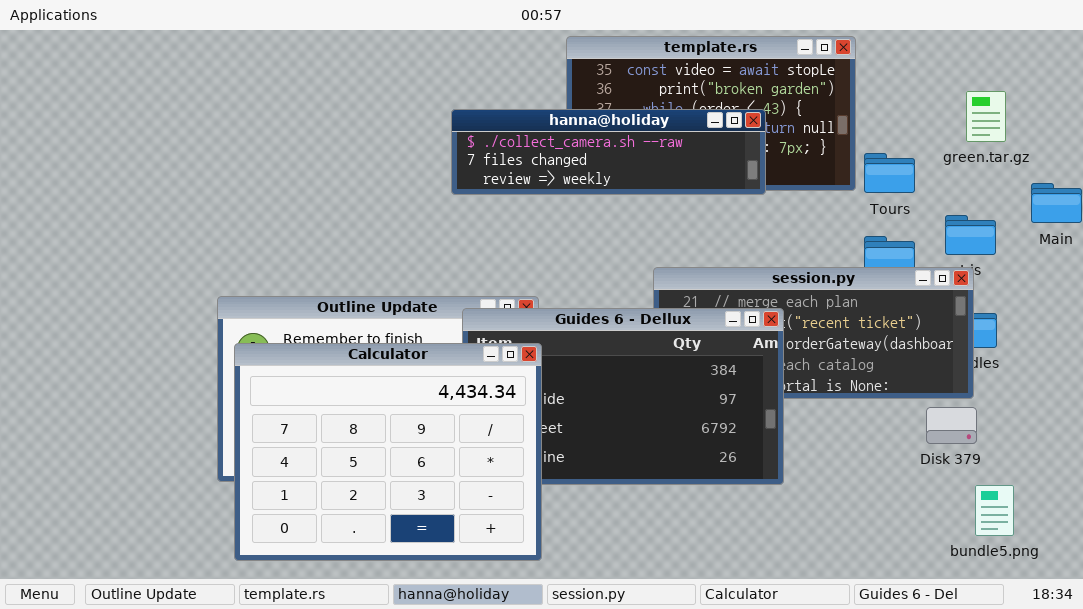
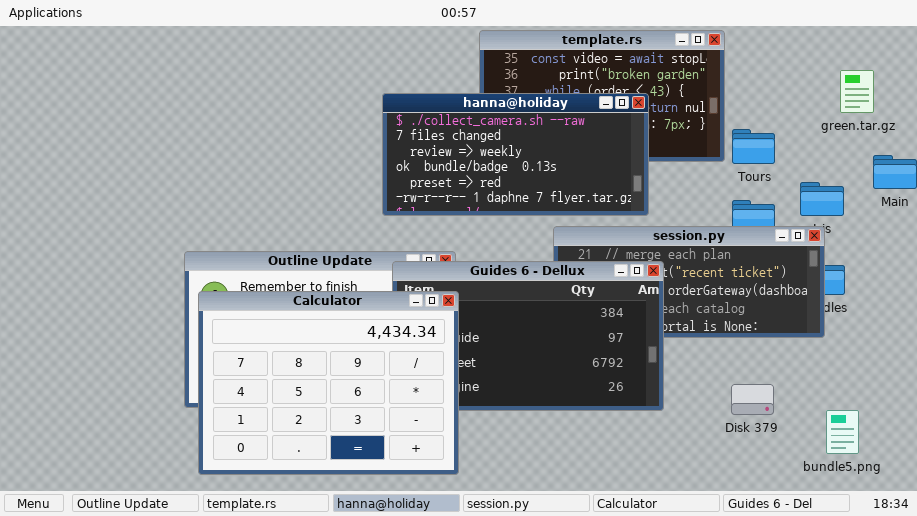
green.tar.gz: [966,91,1006,142] -> [840,70,874,113], moved
hanna@holiday: [451,109,766,195] -> [382,93,649,216], resized
Disk 379: [926,407,977,444] -> [731,384,774,415], moved

